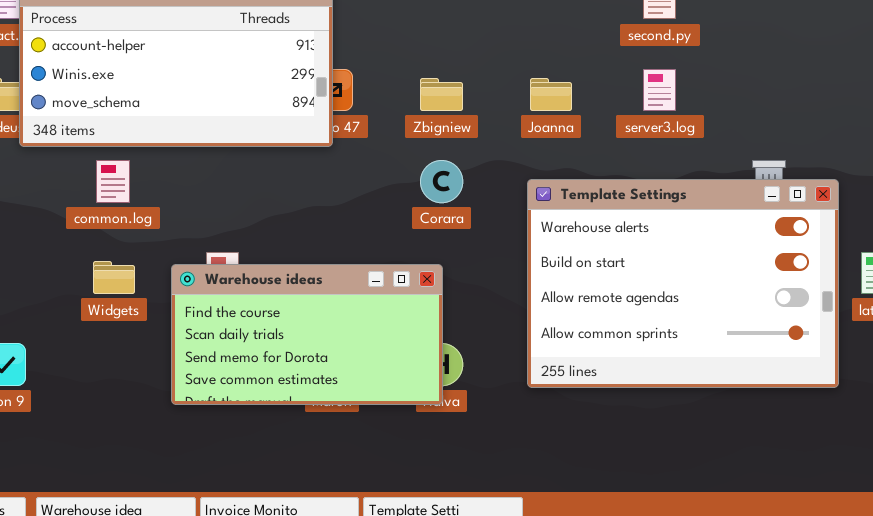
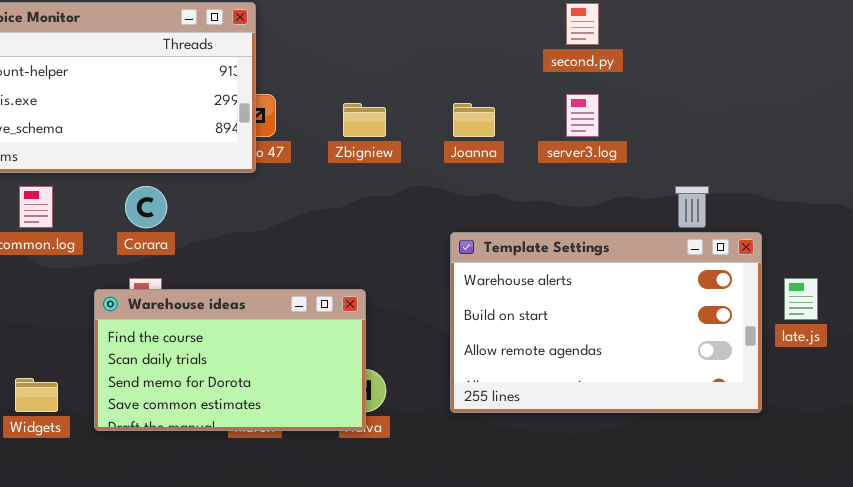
Corara: [420,160,463,203] -> [125,186,167,228], moved
Template Settings: [527,179,839,388] -> [450,232,762,413], resized
Widgets: [93,261,135,294] -> [15,378,58,412], moved

